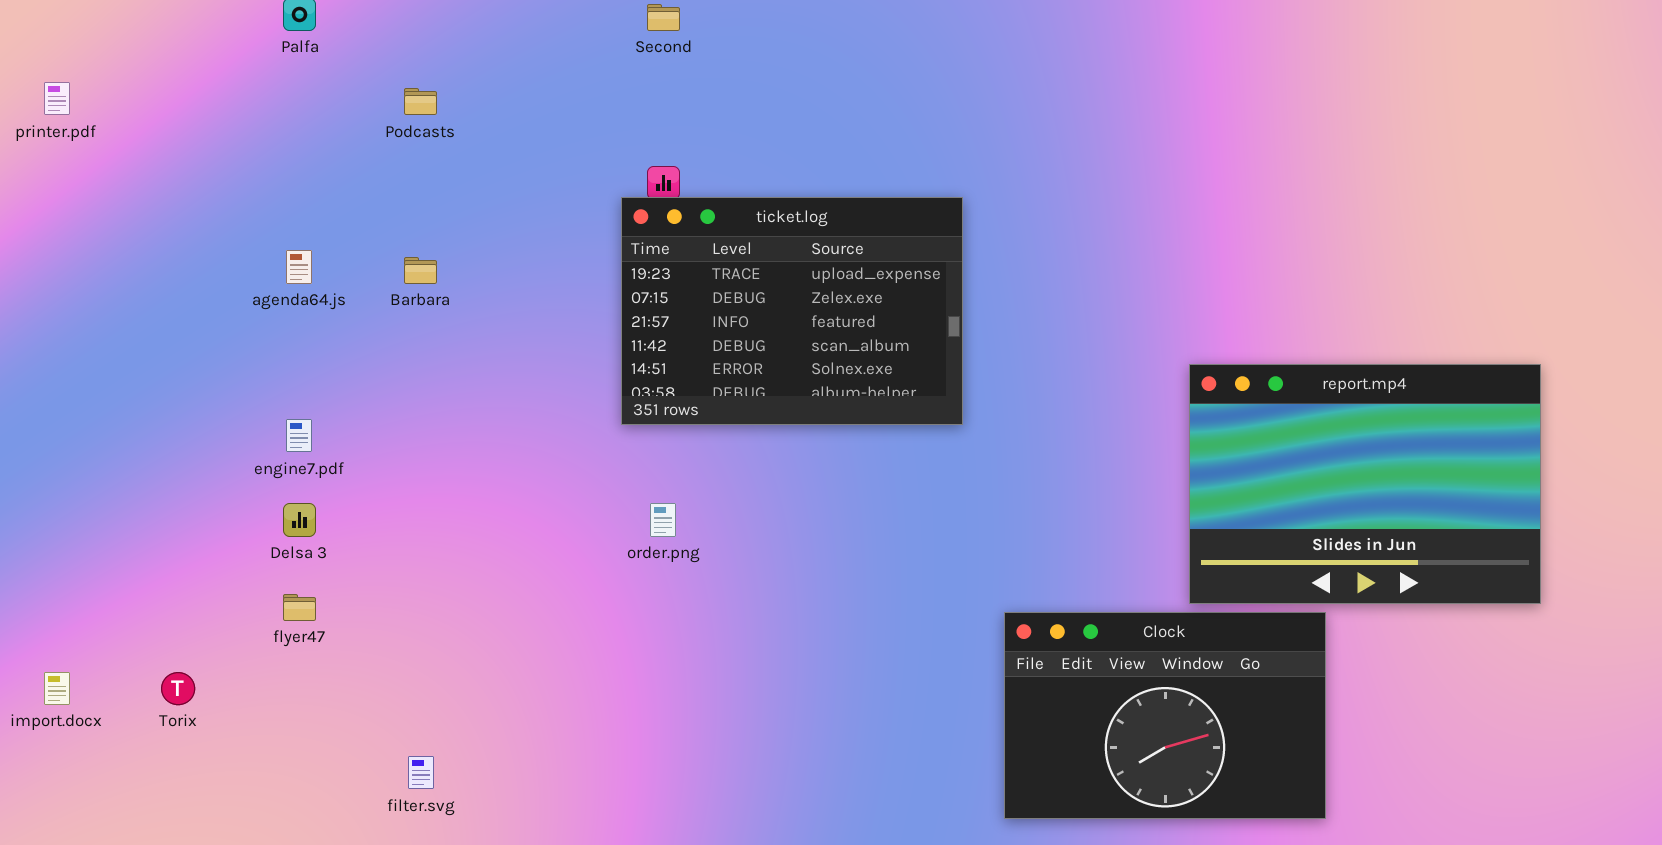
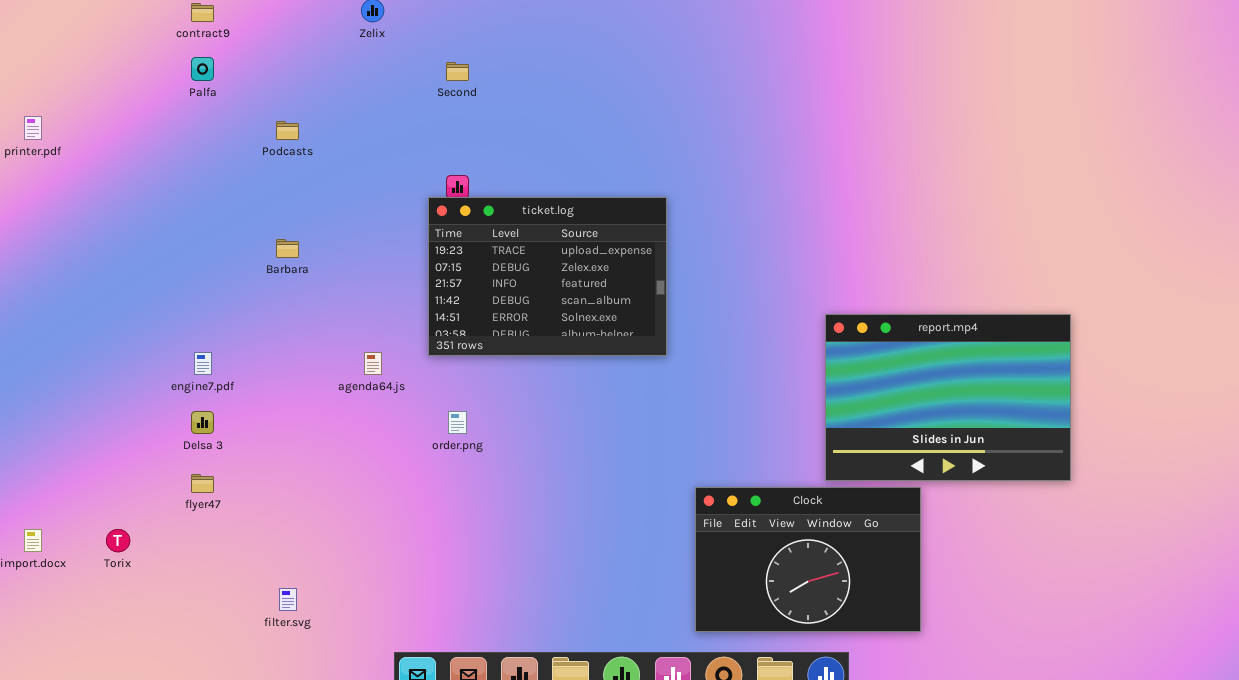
agenda64.js: [286,250,312,284] -> [364,352,382,375], moved

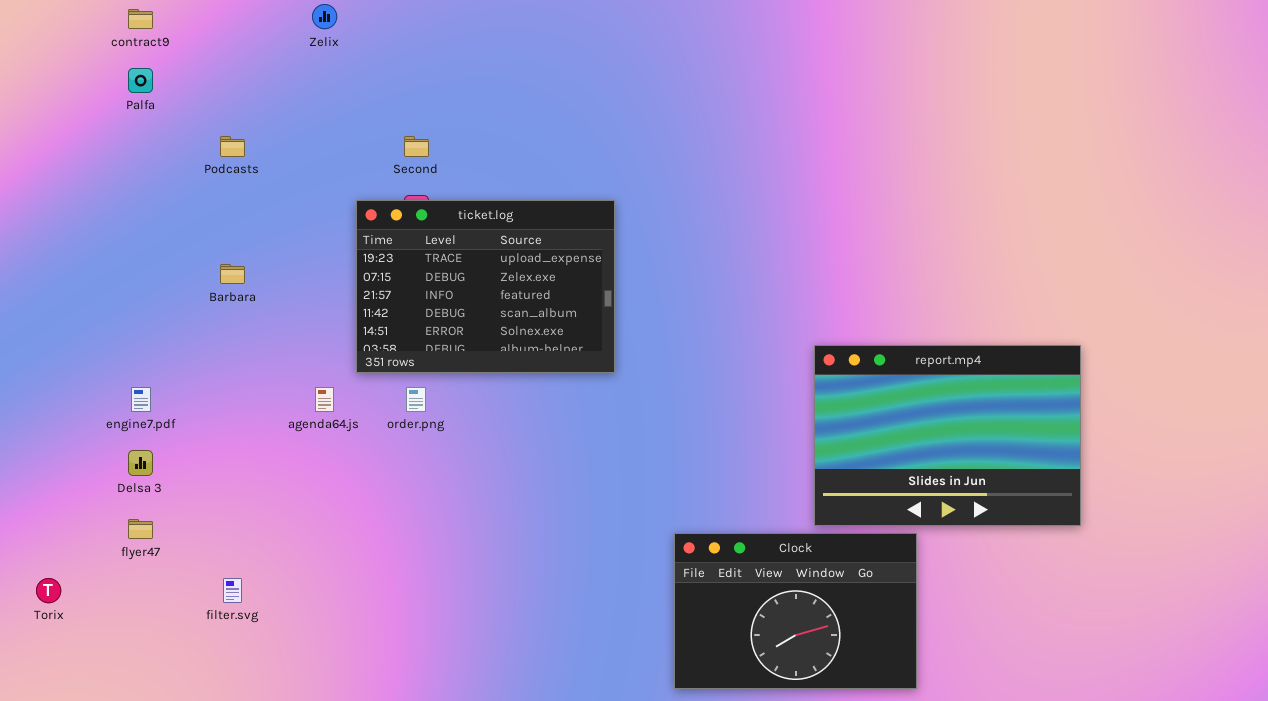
Second: [446,62,469,81] -> [404,136,429,157], moved
ticket.log: [428,197,667,356] -> [356,200,615,373], moved
order.png: [448,411,467,434] -> [406,387,426,412], moved
filter.svg: [279,588,297,611] -> [223,578,242,603], moved

